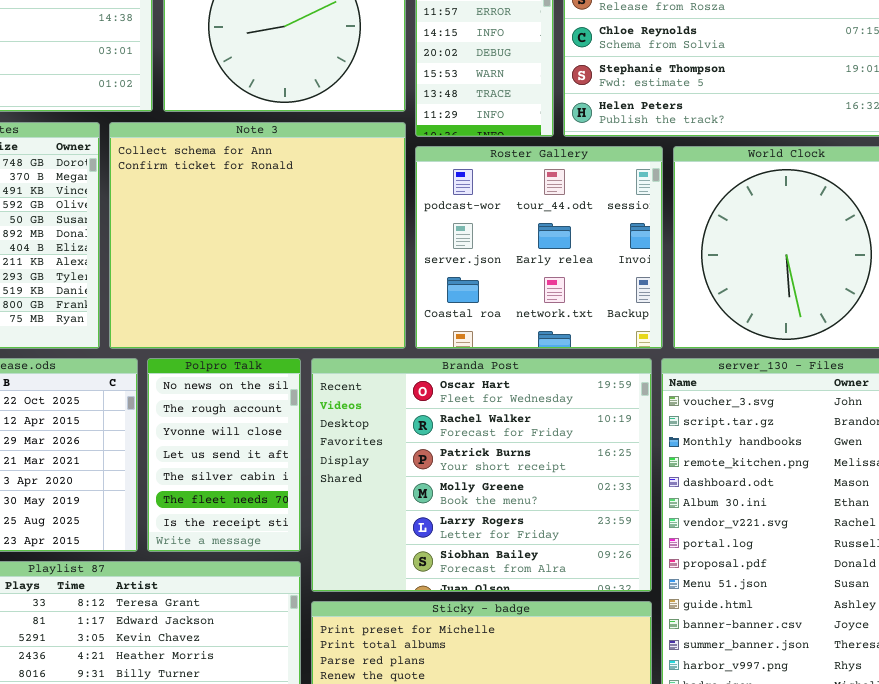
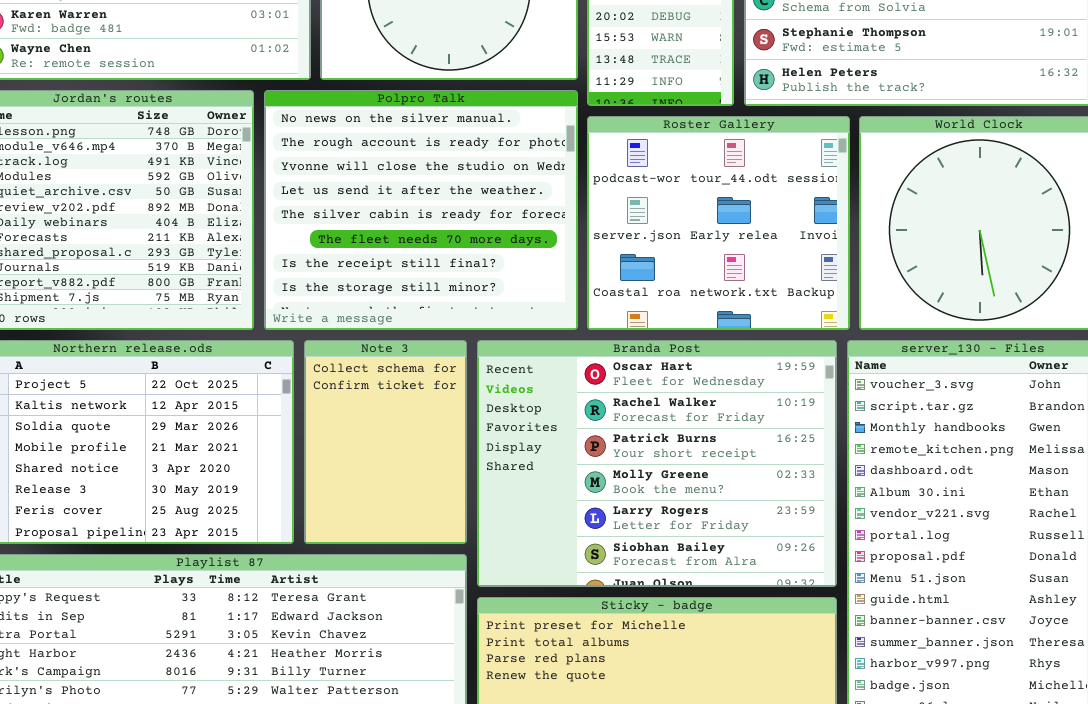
Note 3: [109,122,406,349] -> [304,340,467,544], moved, resized
Polpro Talk: [147,358,301,552] -> [264,90,578,330], moved, resized

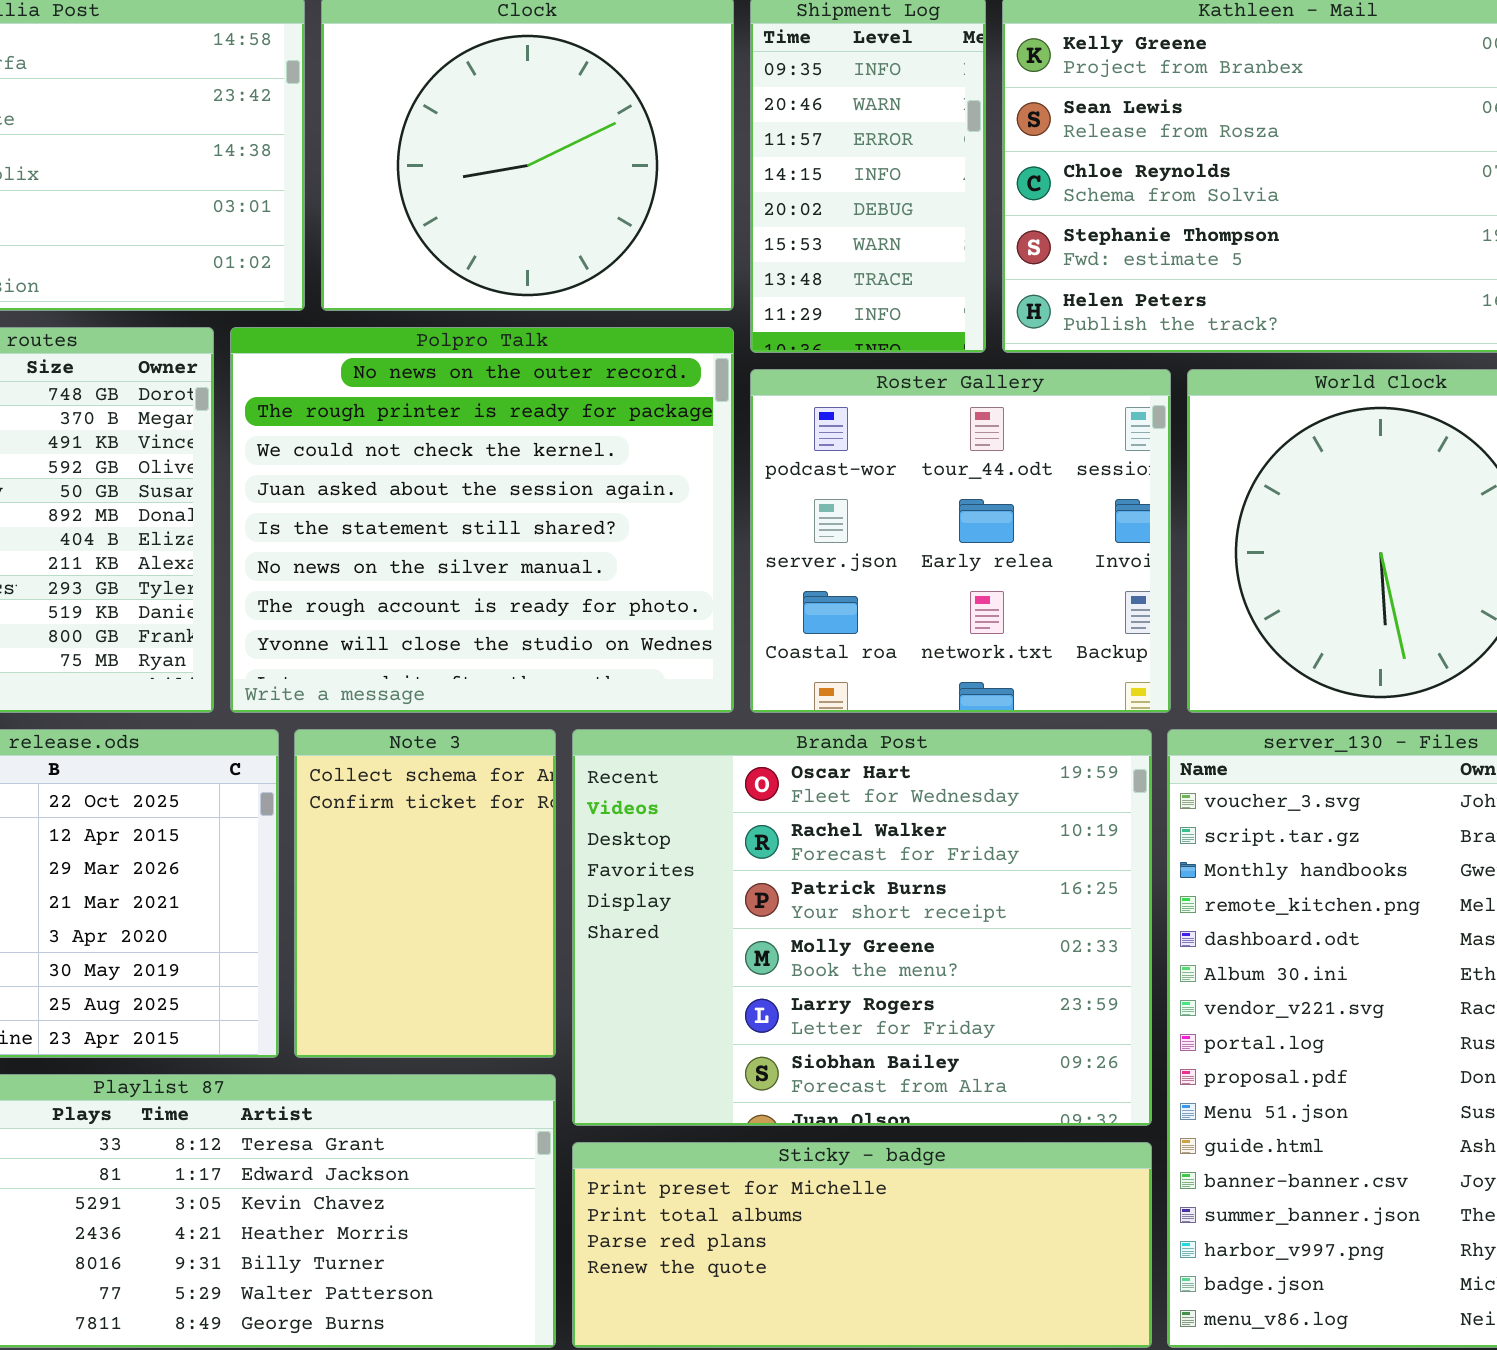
Polpro Talk: [264,90,578,330] -> [230,327,734,713], scrolled up 5 rows

